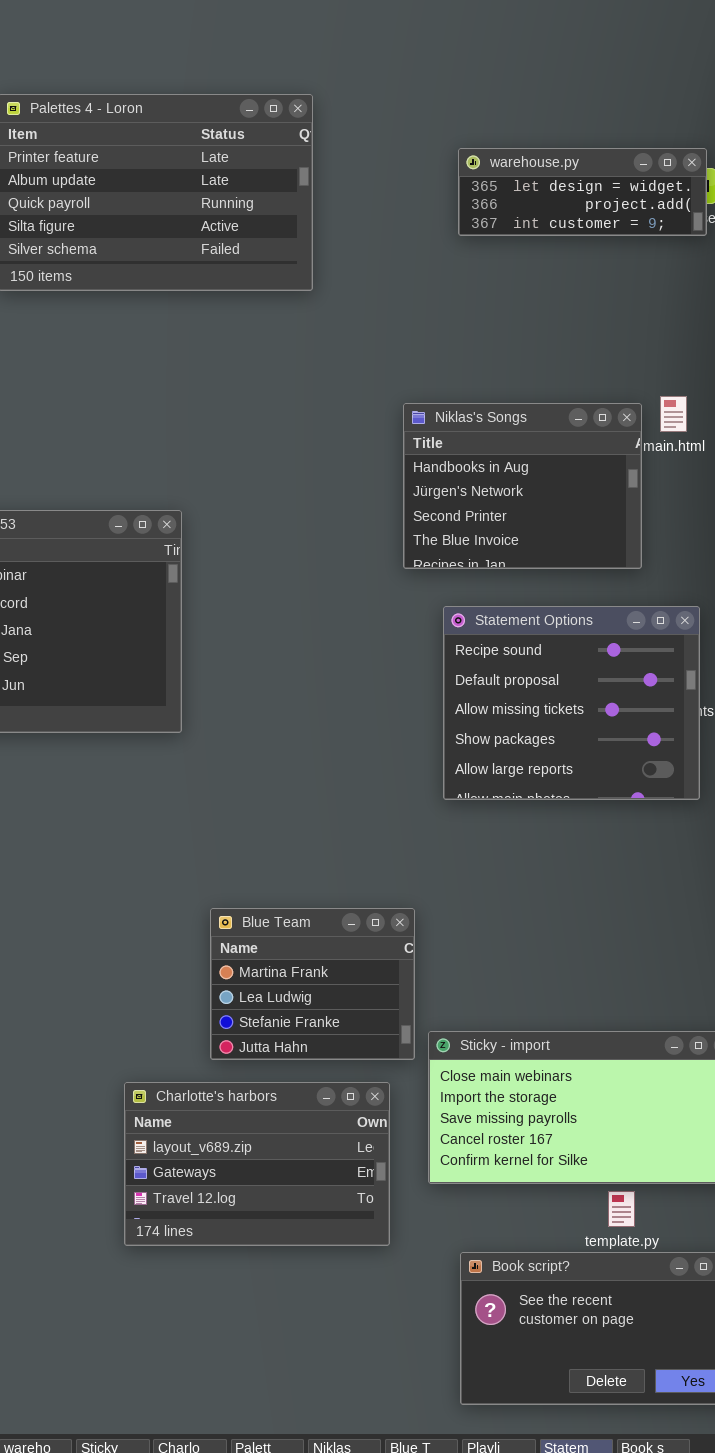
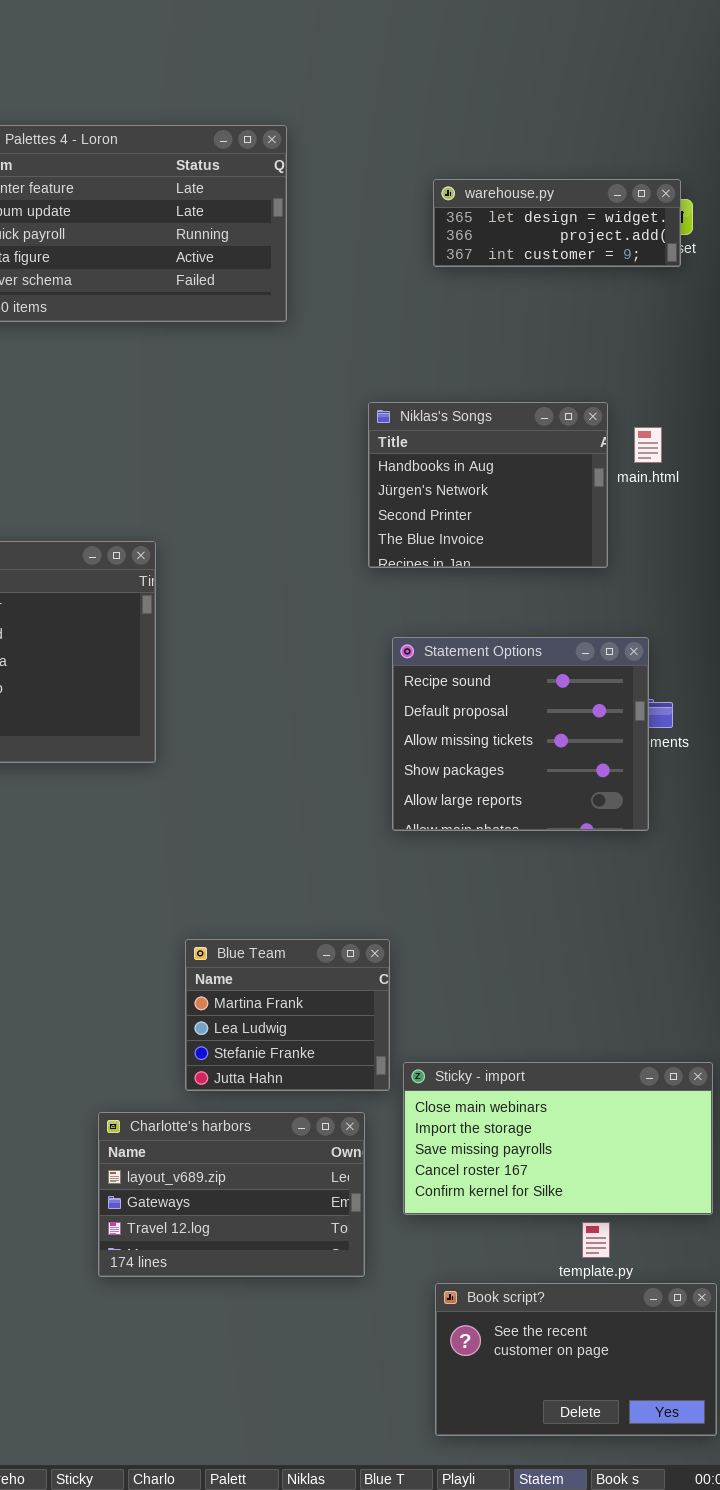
Niklas's Songs: [403,403,642,569] -> [368,402,608,568], moved
Statement Options: [443,606,700,800] -> [392,637,649,831], moved

